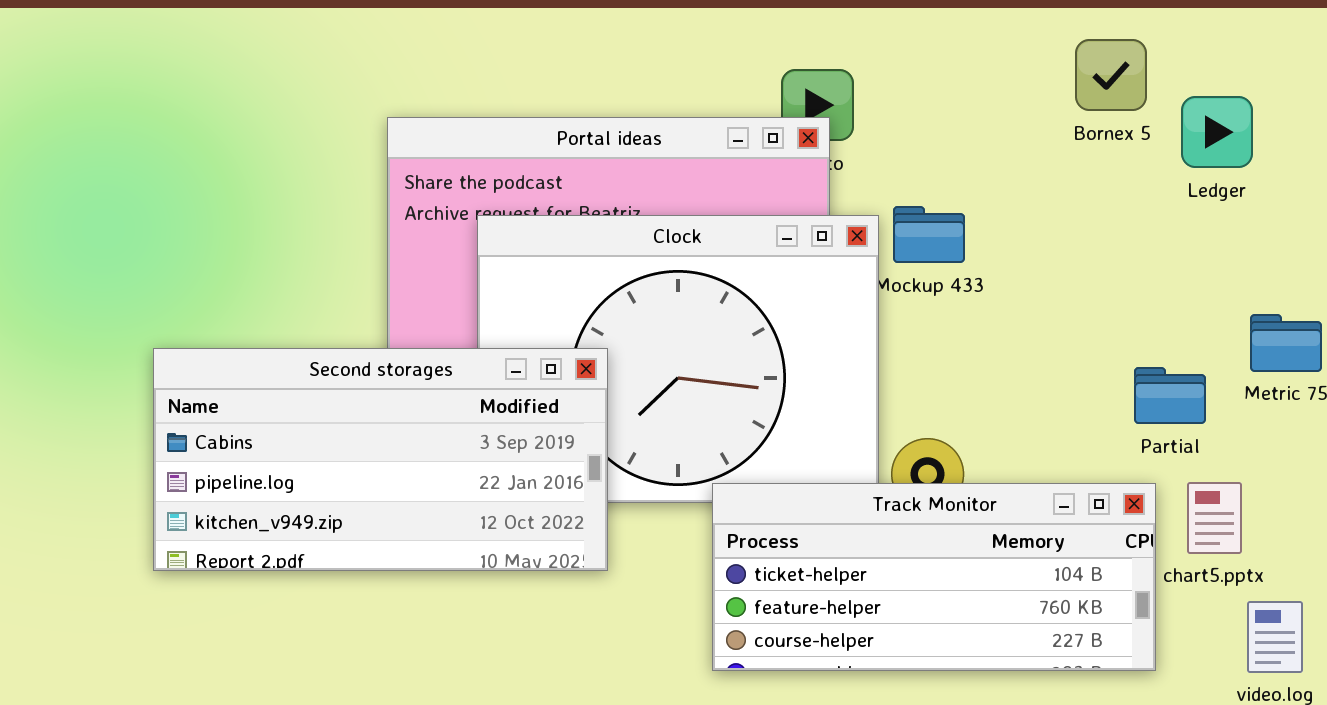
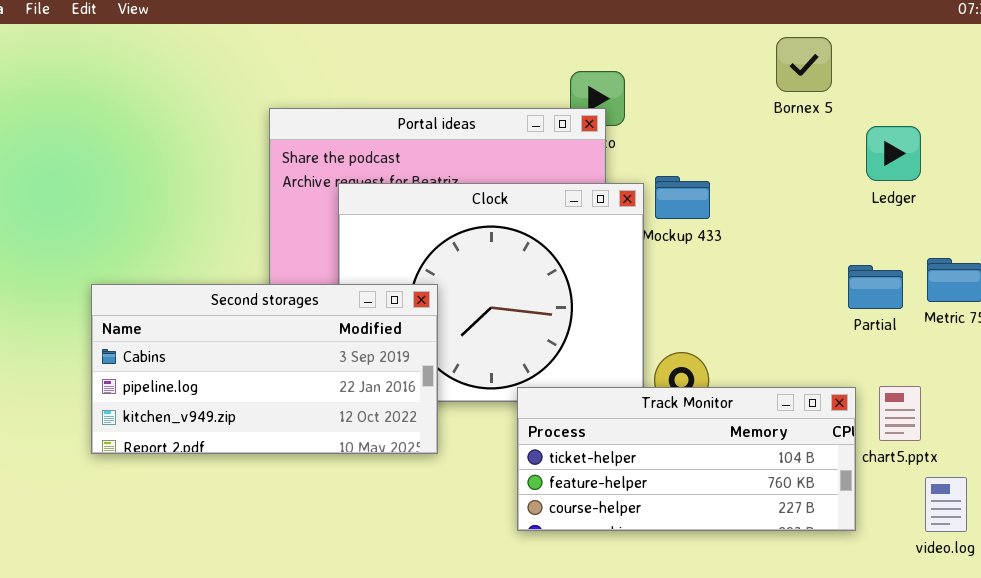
Bornex 5: [1075,39,1147,111] -> [776,37,832,92], moved
Ledger: [1181,96,1253,168] -> [866,126,921,181], moved
Partial: [1134,367,1206,424] -> [848,265,903,309], moved

